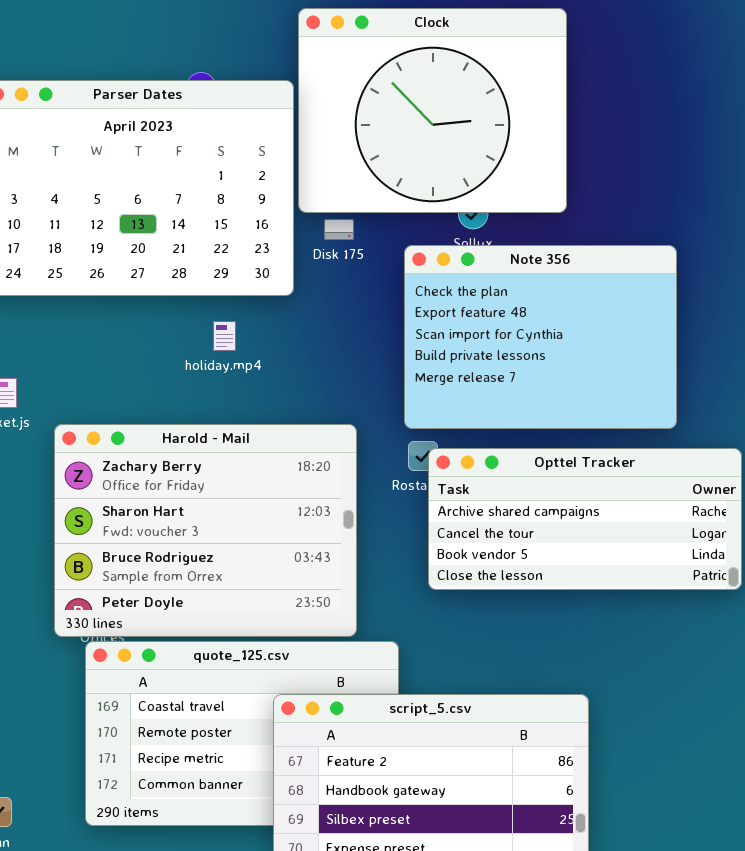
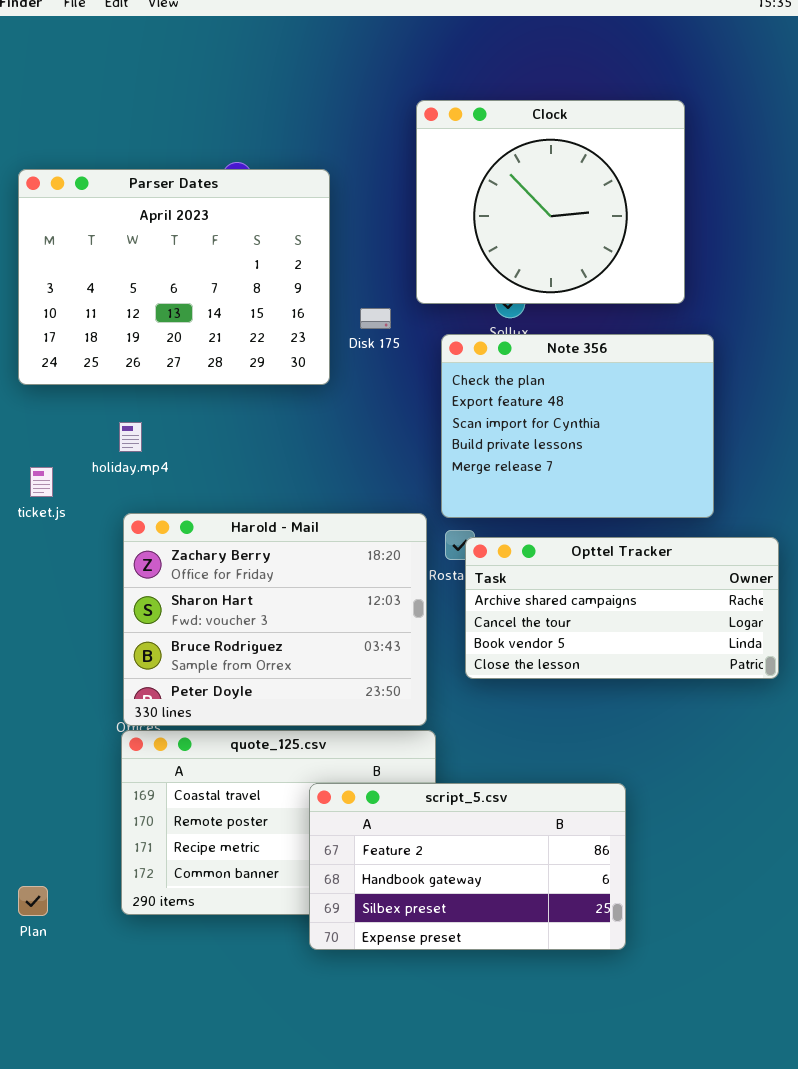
Clock: [298,8,567,213] -> [416,100,685,304], moved
holiday.mp4: [213,321,236,351] -> [119,422,142,452], moved
Harold - Mail: [54,424,357,637] -> [123,513,427,726], moved

